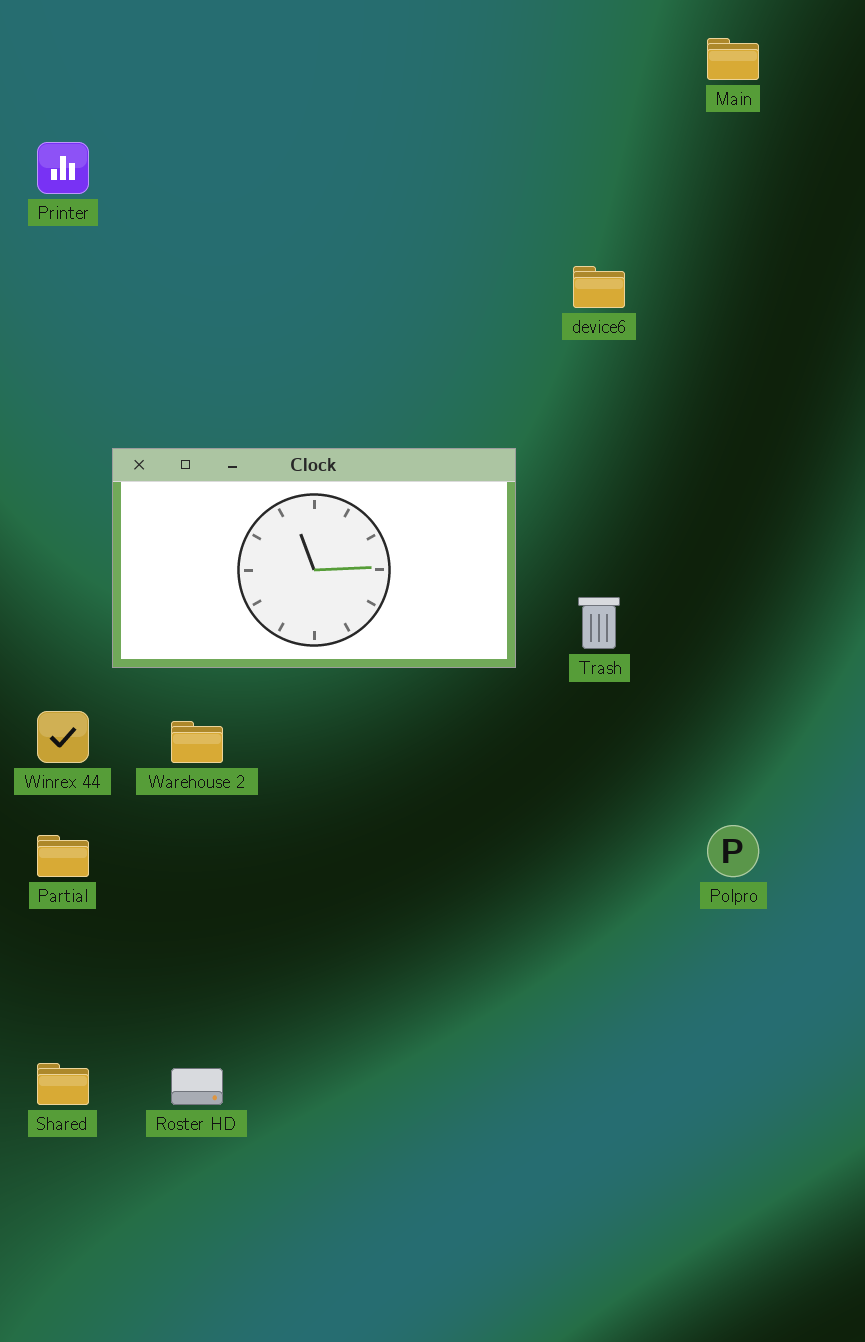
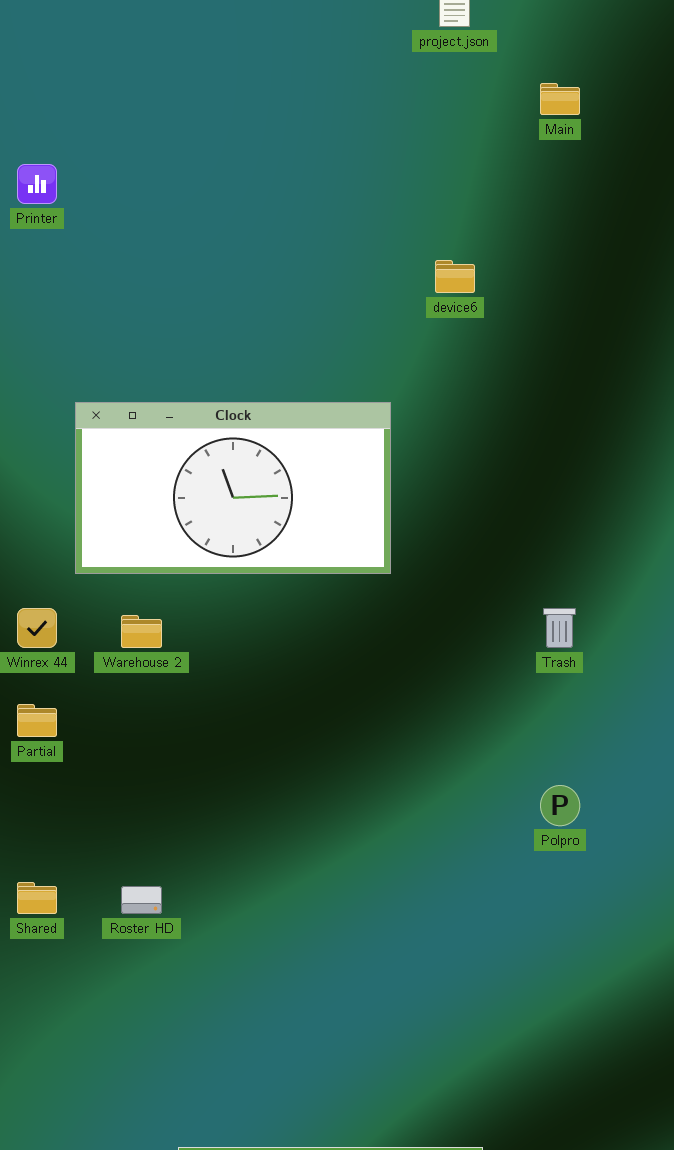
Trash: [578,597,620,649] -> [543,608,576,648], moved
Polpro: [707,825,759,877] -> [540,785,580,826], moved

